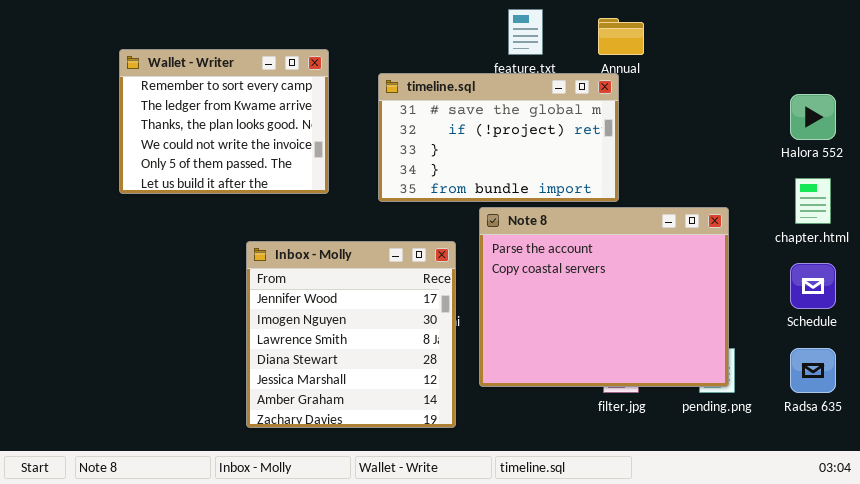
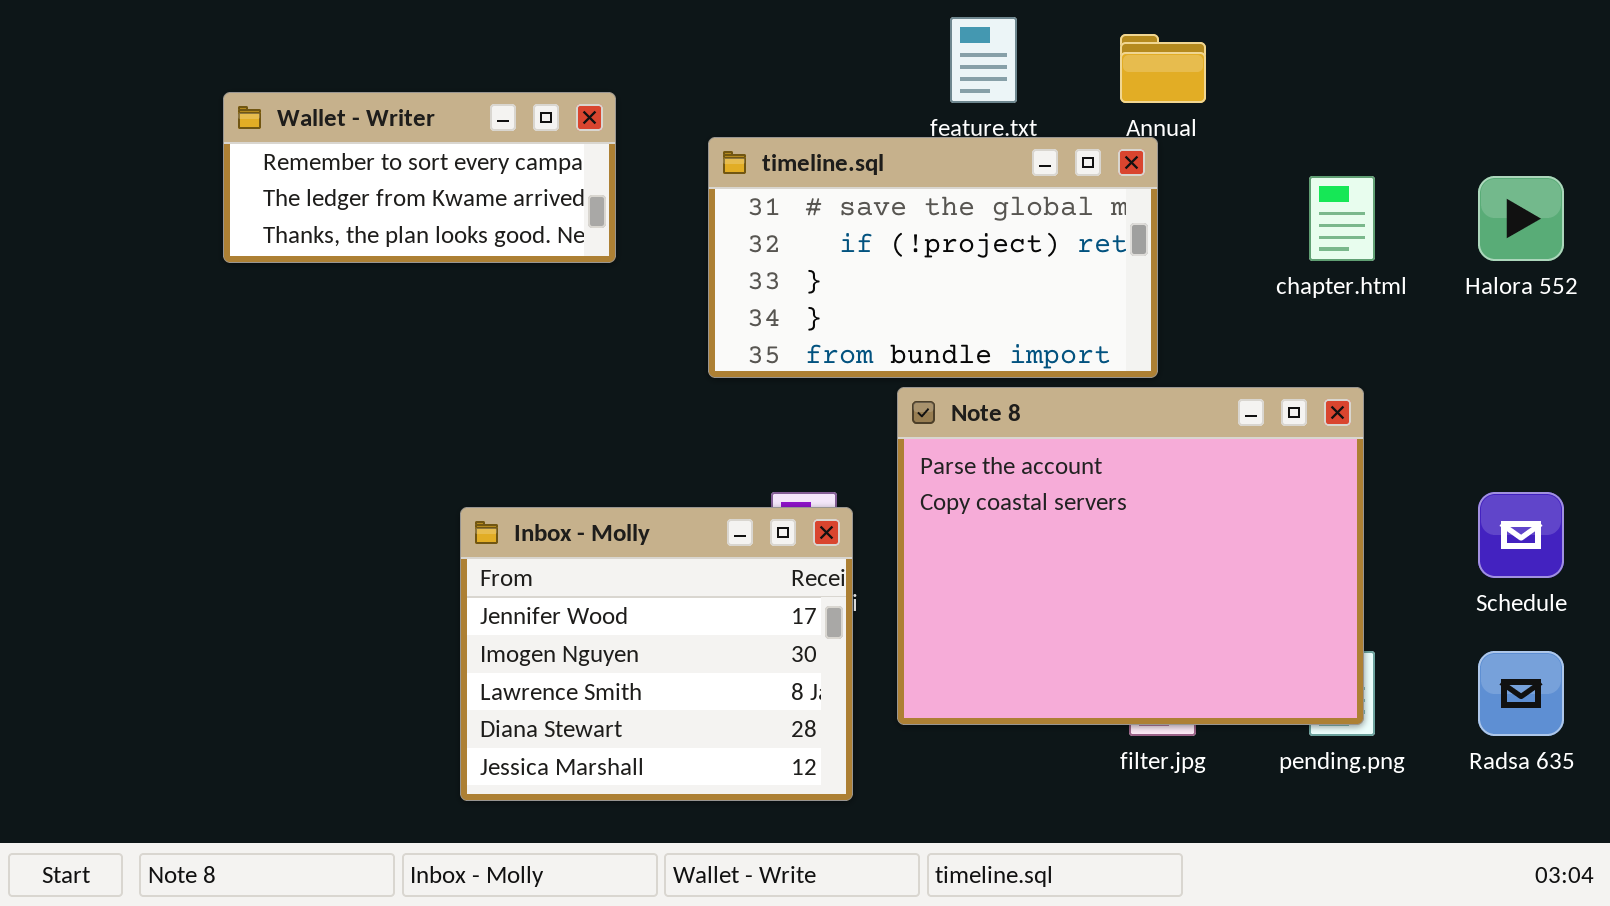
Wallet - Writer: [119,49,329,194] -> [223,92,616,263], resized
chapter.html: [795,178,831,224] -> [1309,176,1375,261], moved
Inbox - Molly: [246,241,456,428] -> [460,507,853,801], resized

